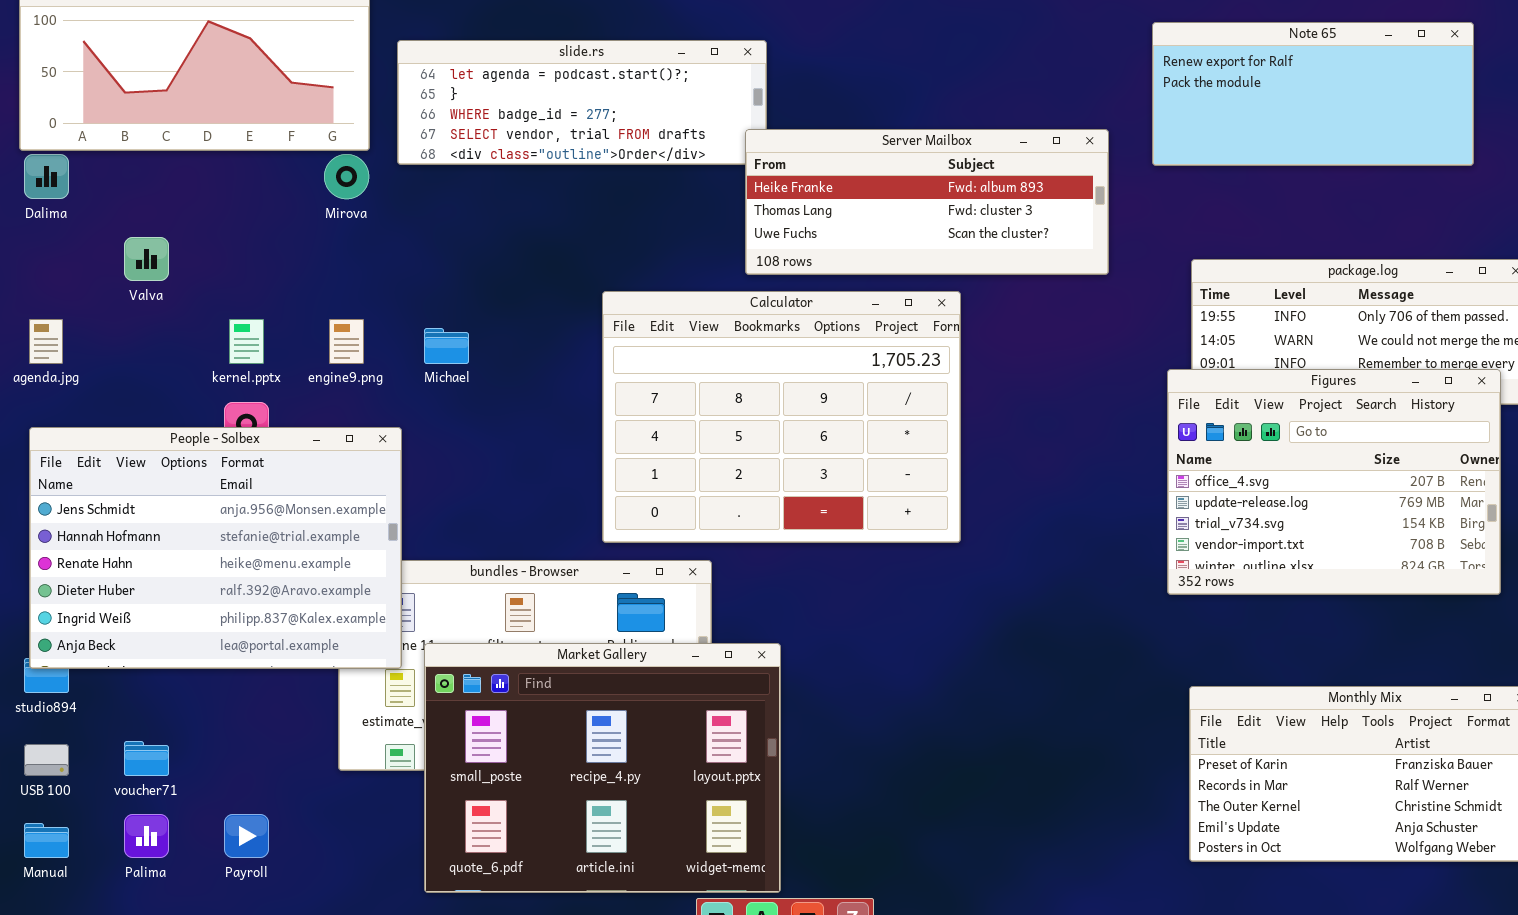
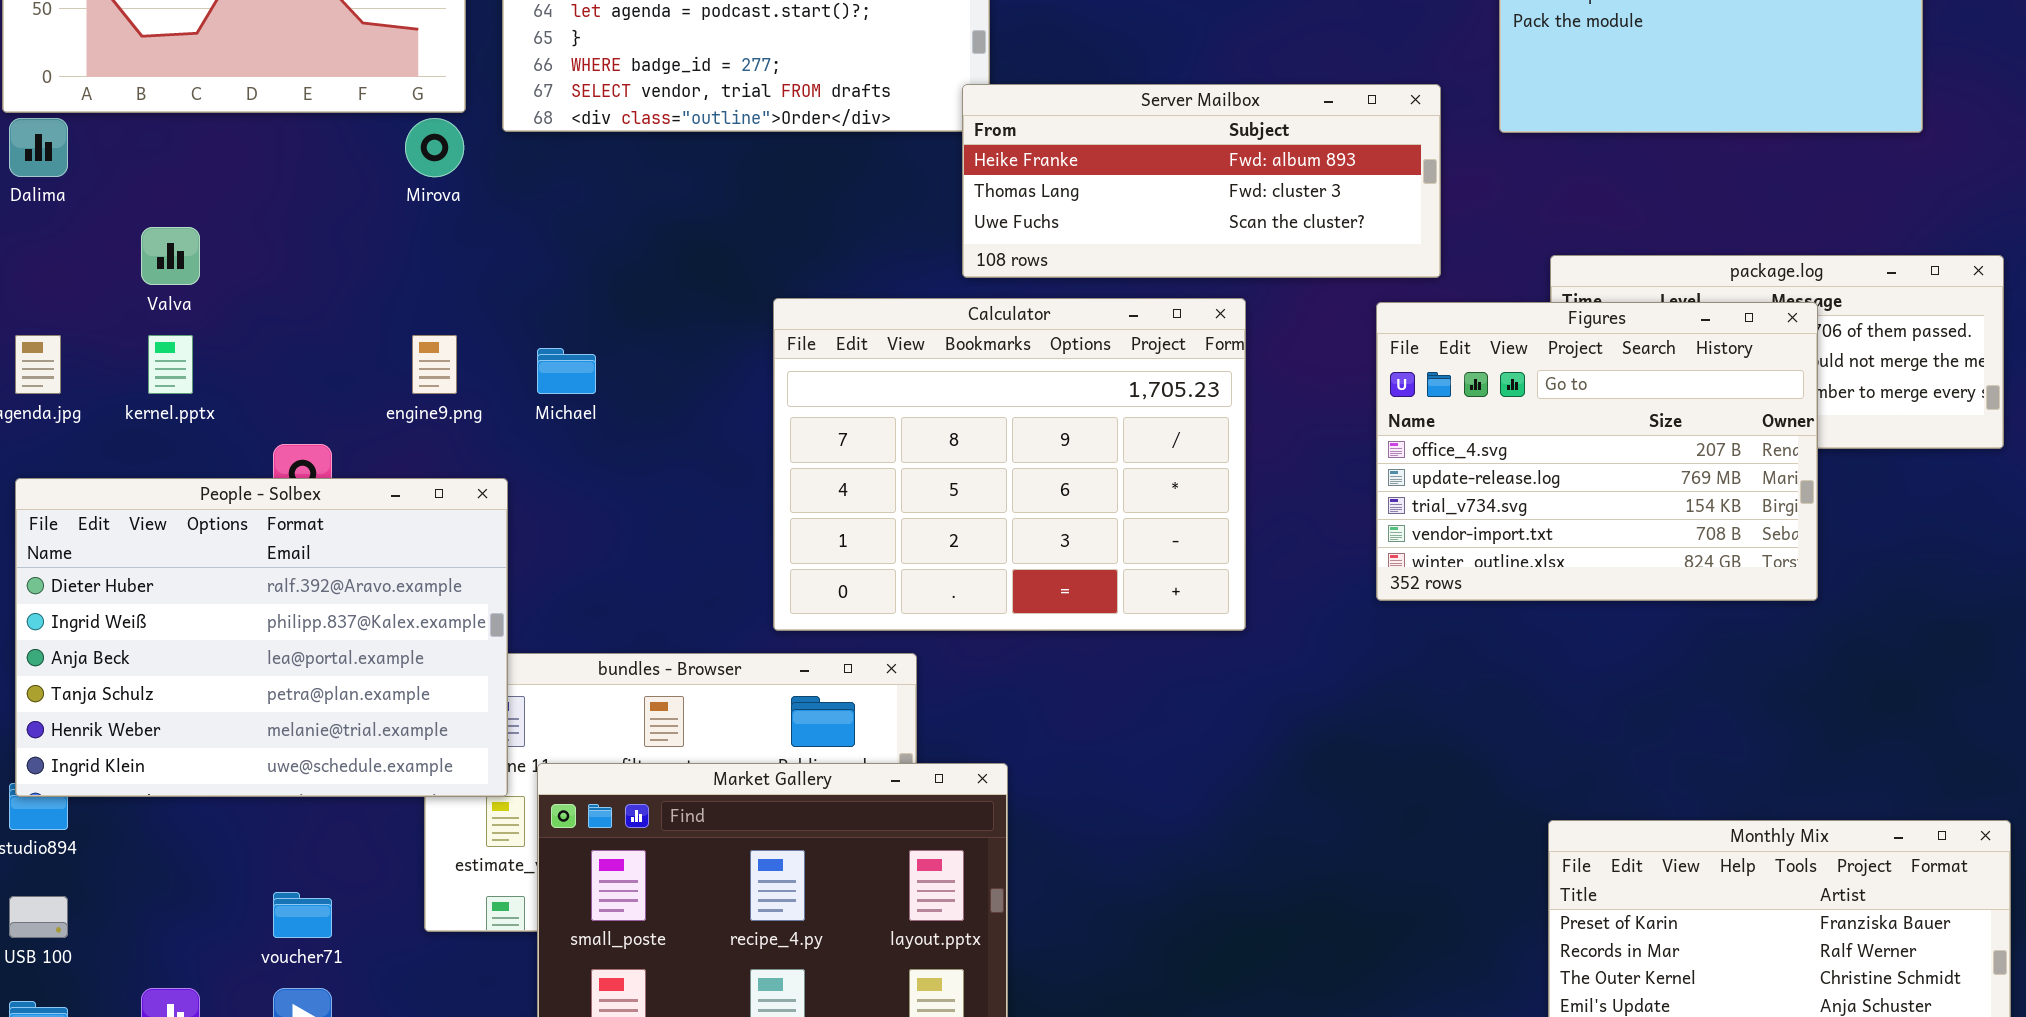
kernel.pptx: [229,319,264,364] -> [148,335,193,394], moved
Figures: [1167,369,1501,595] -> [1376,302,1818,601], moved
People - Solbex: [29,427,402,669] -> [15,478,508,797], scrolled down 3 rows
voucher71: [124,741,169,776] -> [273,892,332,938], moved

